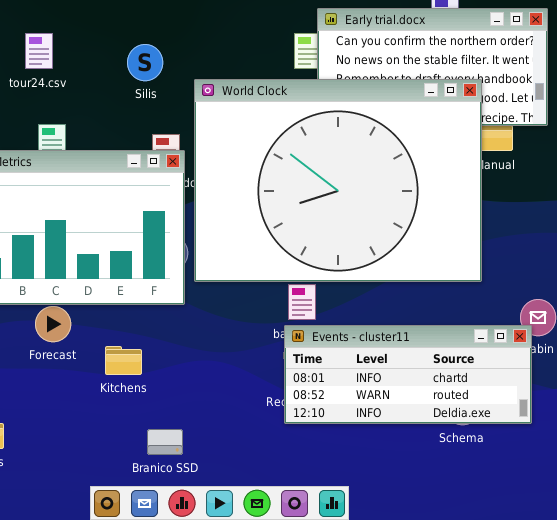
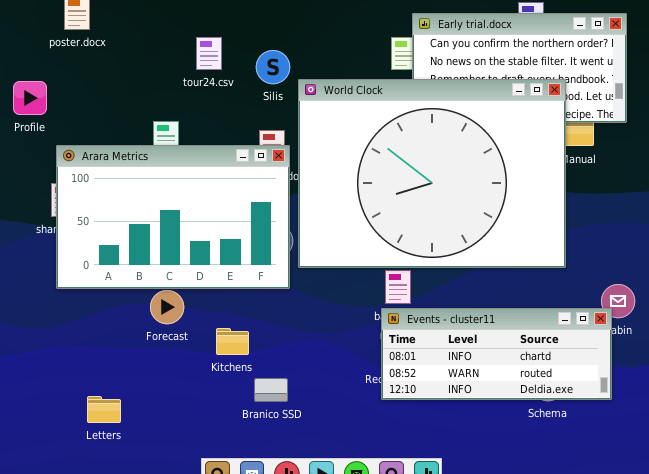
tour24.csv: [25,33,53,69] -> [196,37,222,70], moved
Silis: [127,44,163,81] -> [256,50,290,84], moved
Branico SSD: [147,429,183,455] -> [254,378,288,402], moved

